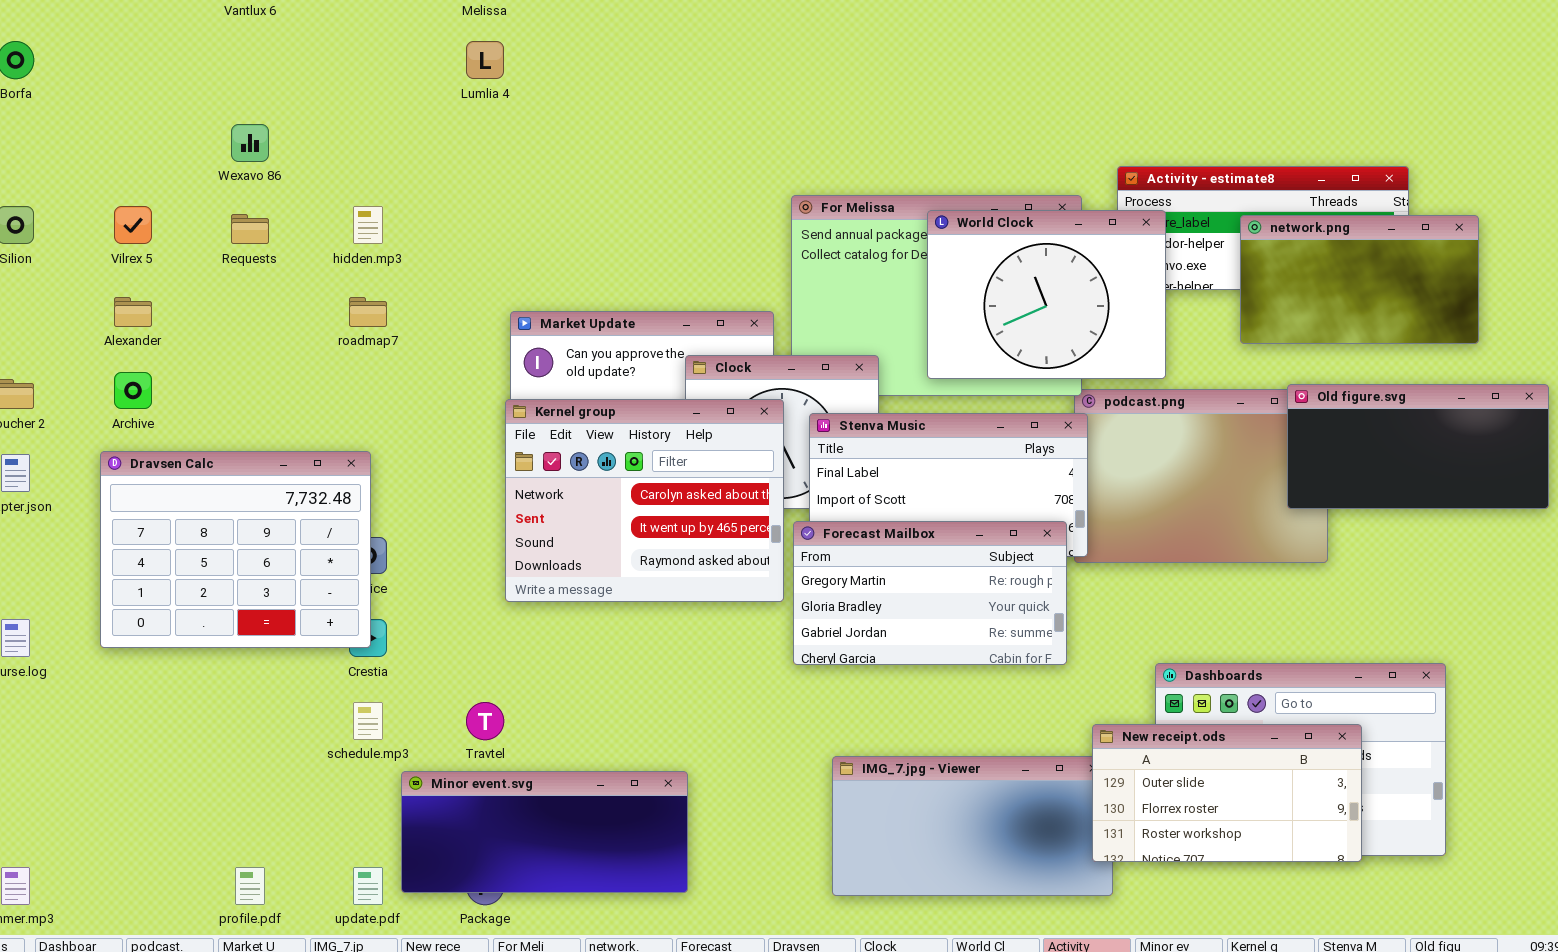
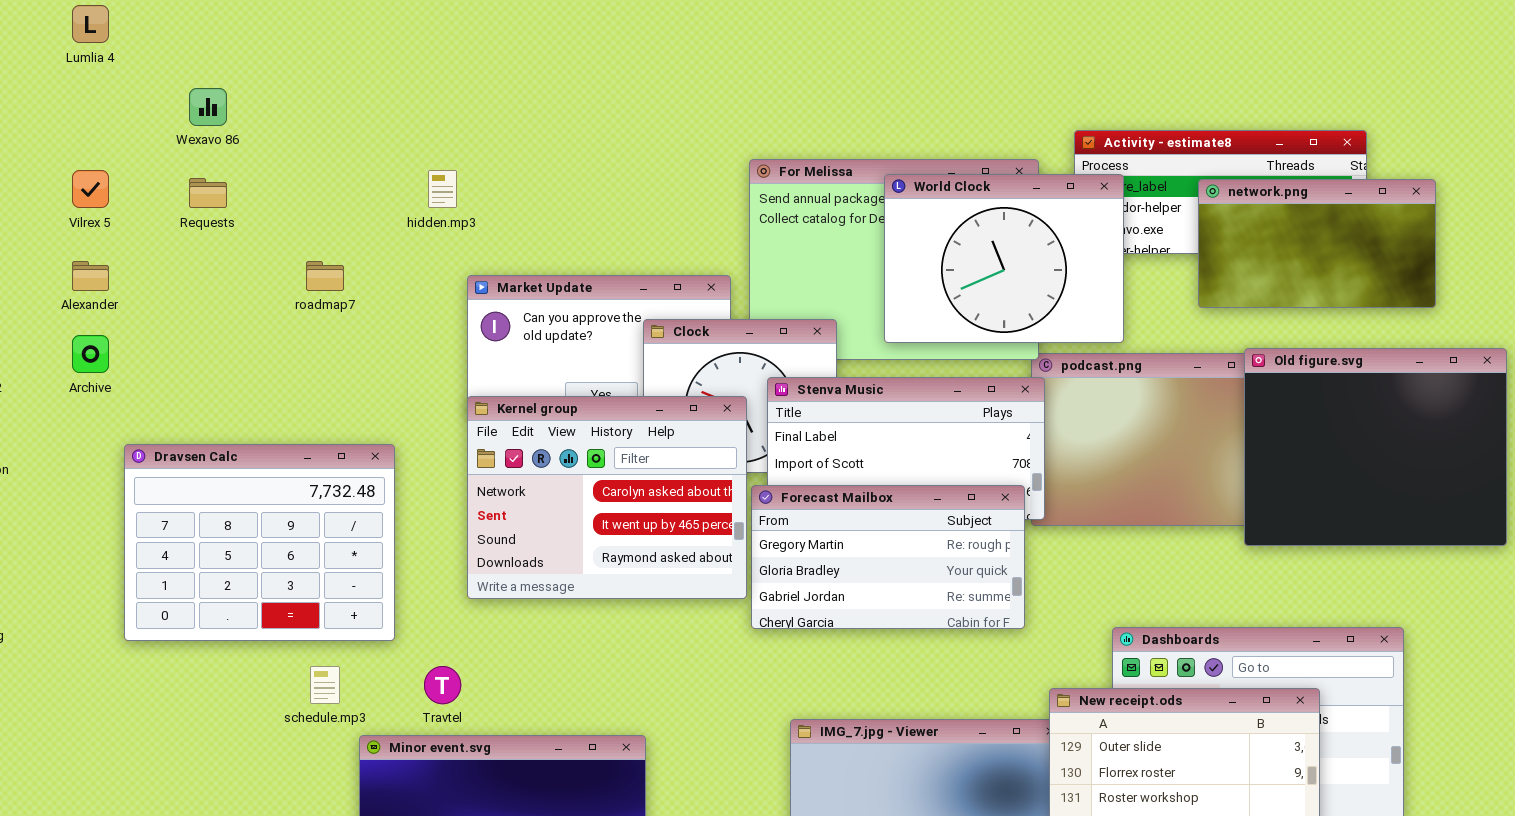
Lumlia 4: [466,41,504,79] -> [72,5,109,43], moved
hidden.mp3: [353,206,383,244] -> [428,170,457,208], moved
Old figure.svg: [1287,384,1549,509] -> [1244,348,1507,546], resized
Kernel group: [505,399,784,602] -> [467,396,747,599], moved
Dravsen Calc: [100,451,371,648] -> [124,444,395,641], moved

